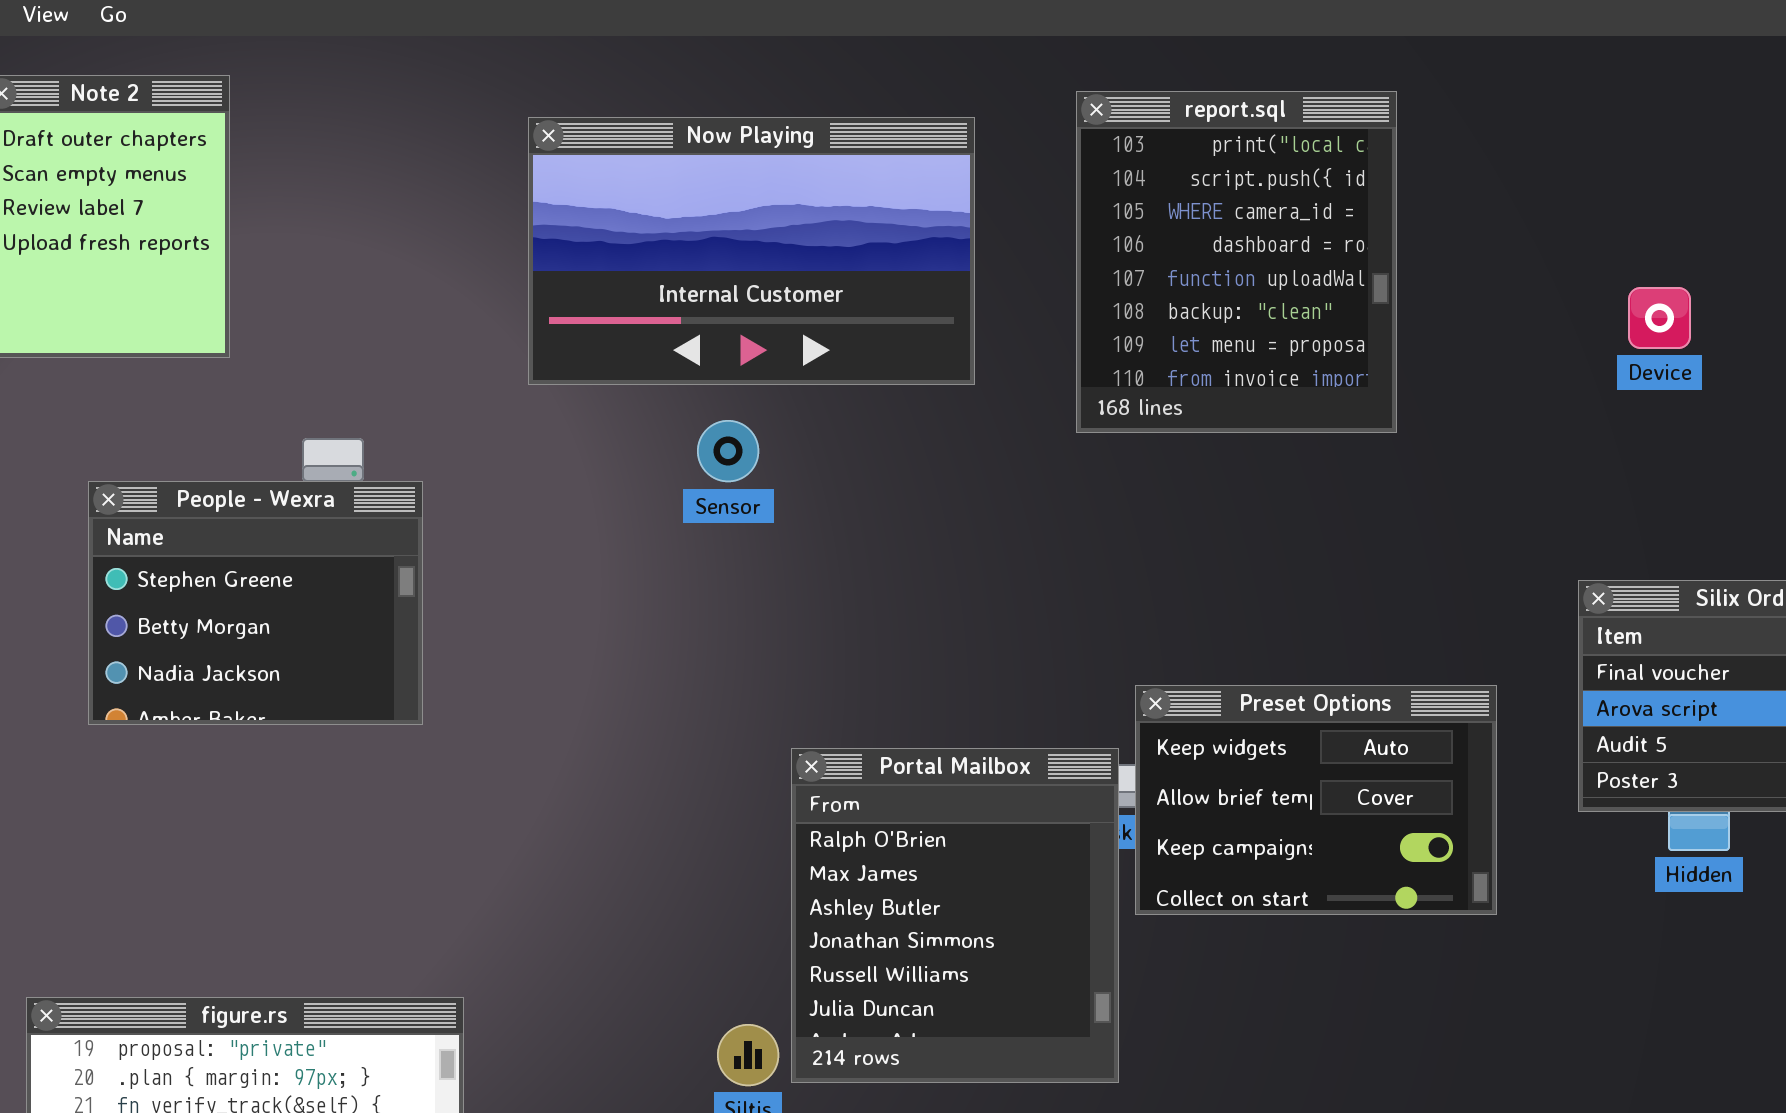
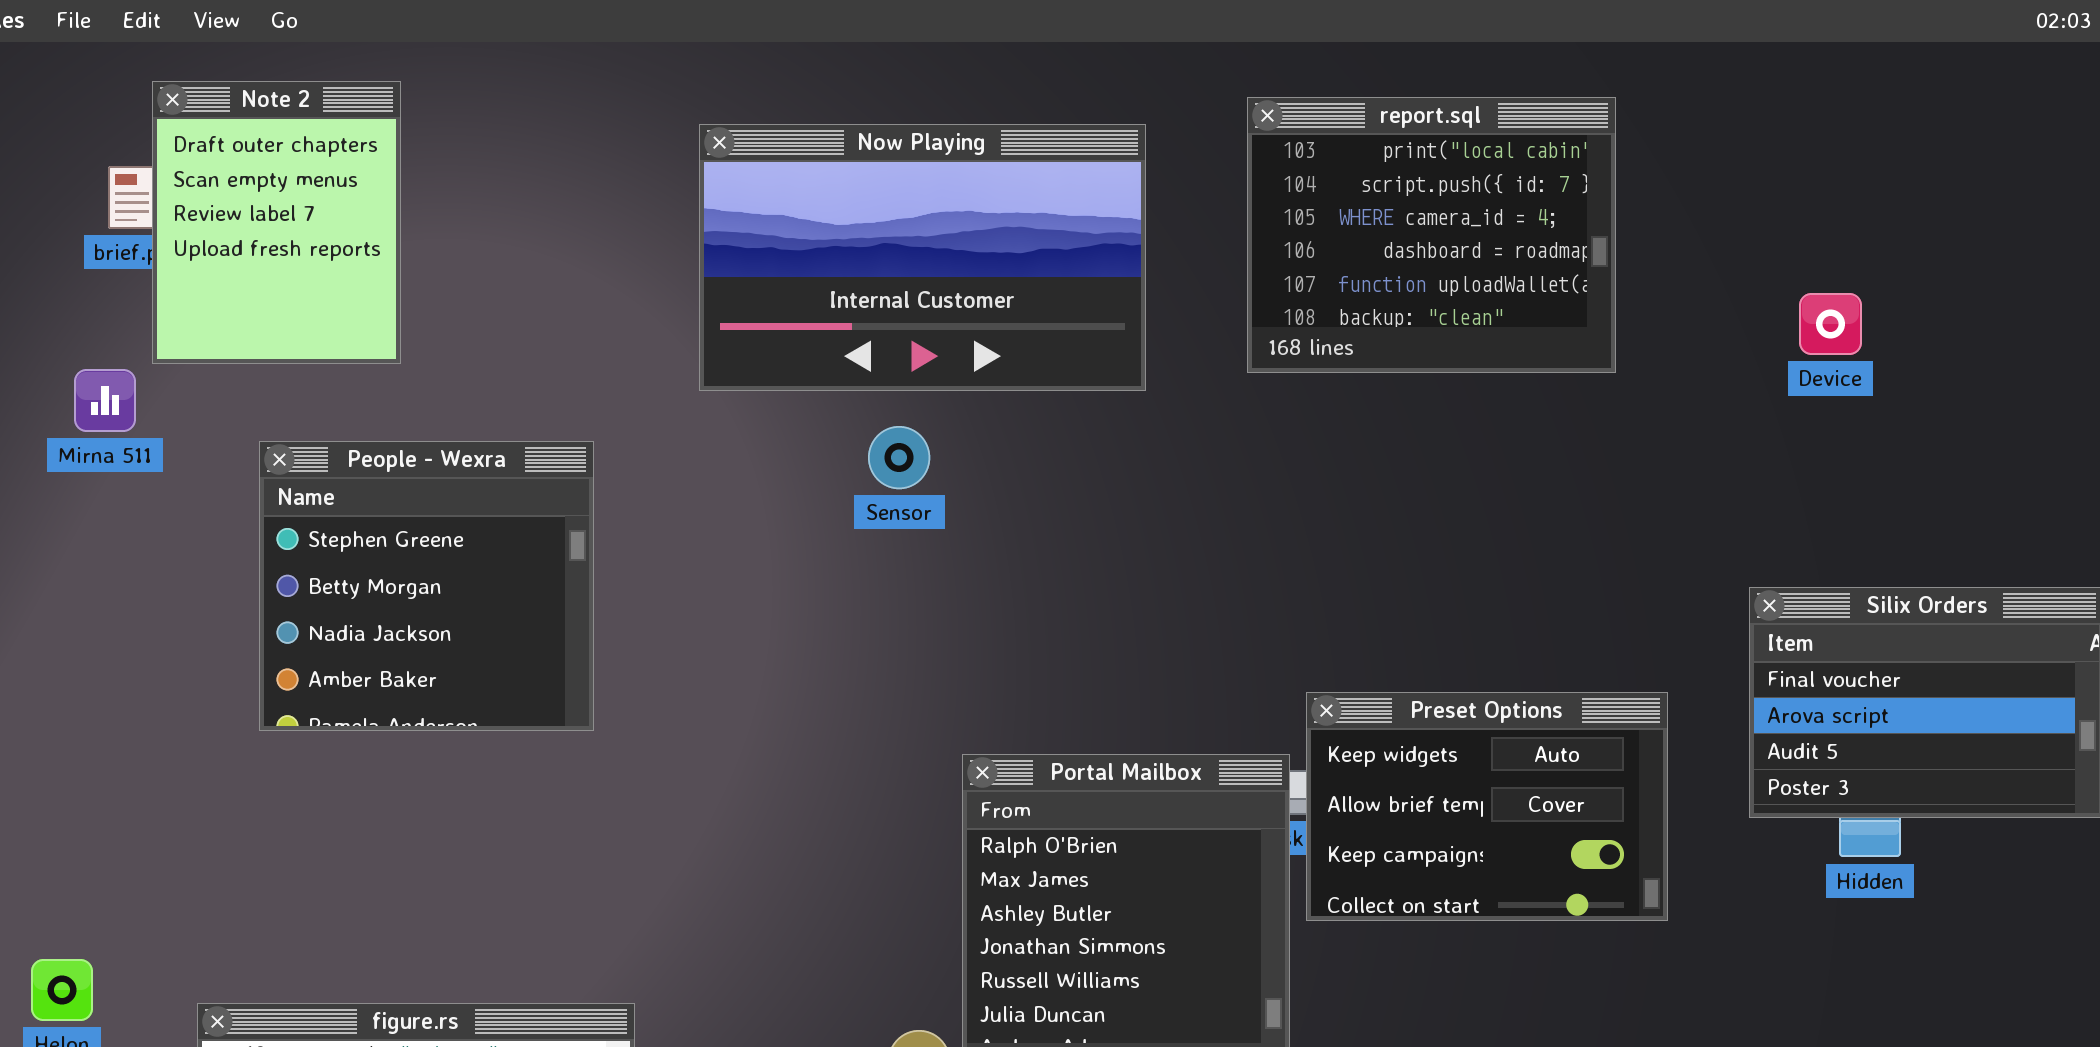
report.sql: [1076,91,1397,433] -> [1247,97,1616,373], resized
People - Wexra: [88,481,423,725] -> [259,441,594,731], resized

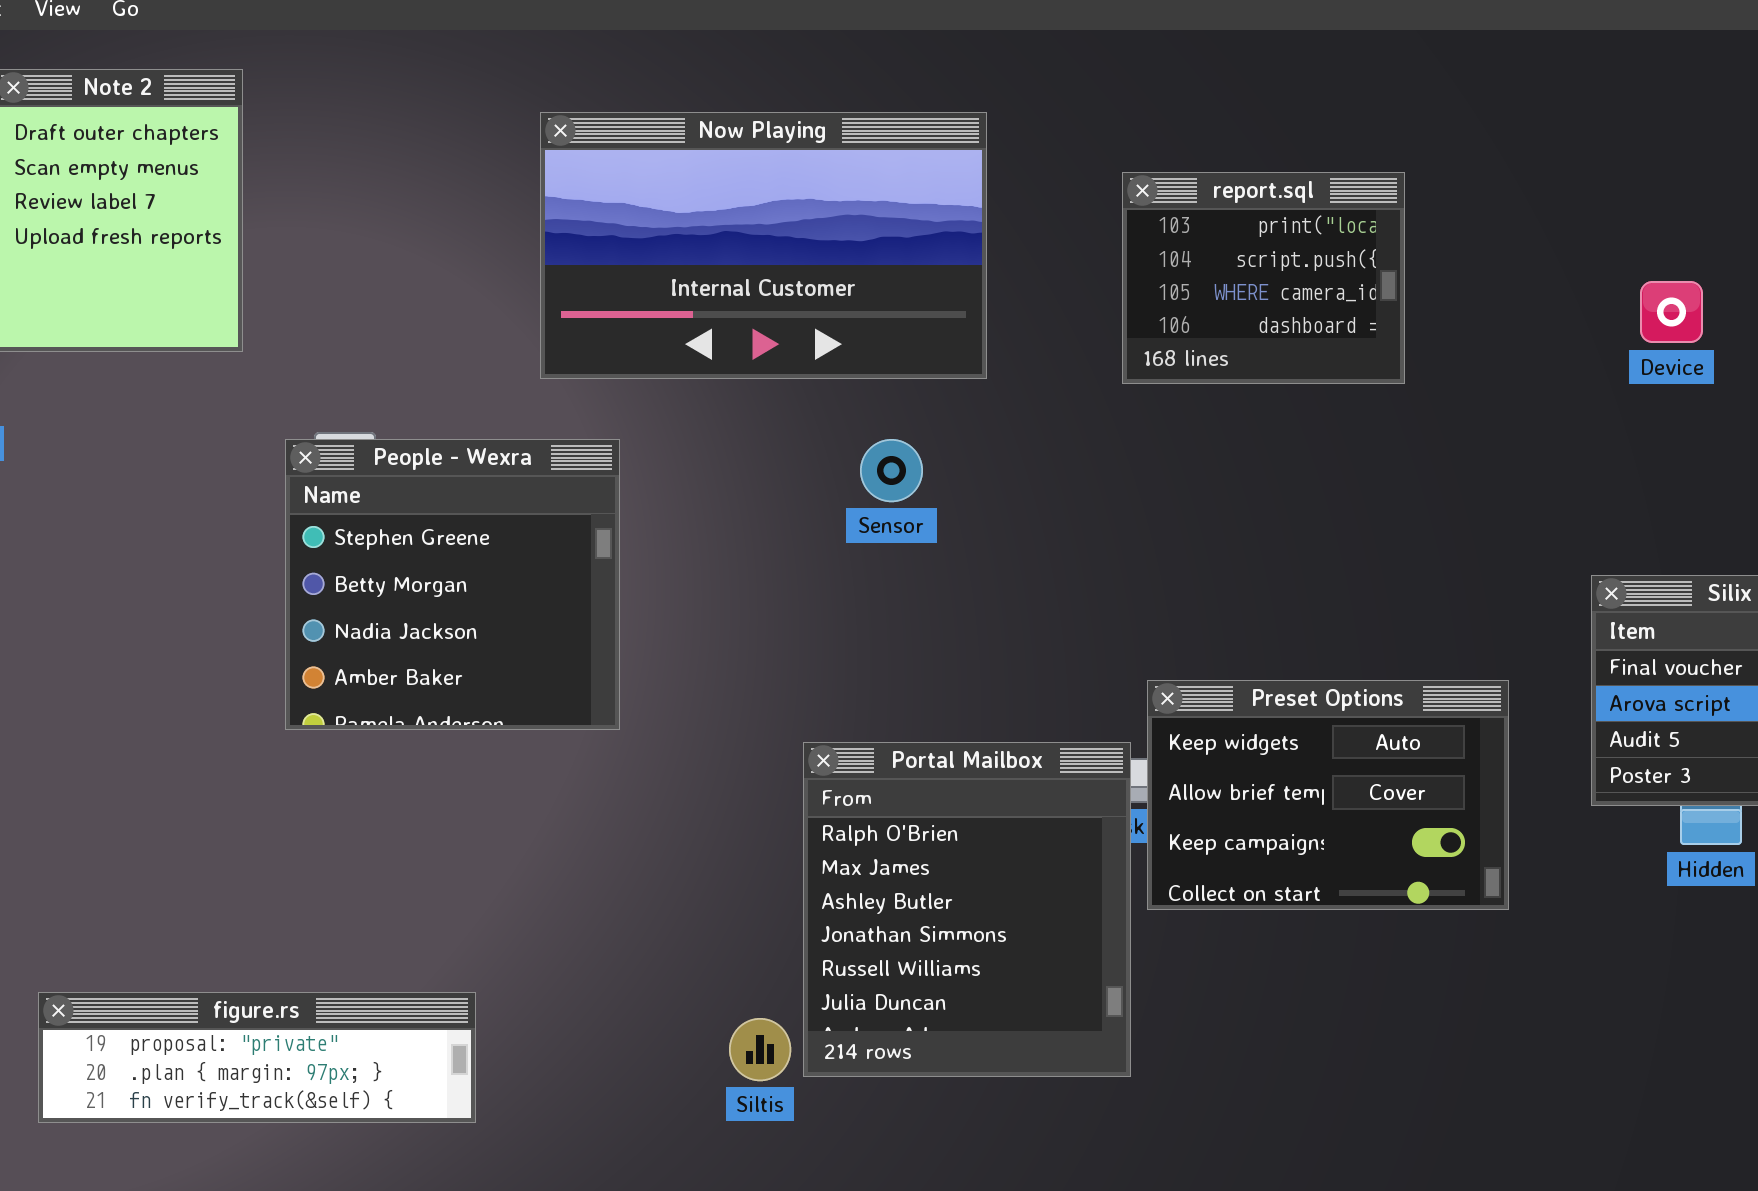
report.sql: [1247,97,1616,373] -> [1122,172,1405,384], moved, resized
Sensor: [868,426,930,489] -> [860,439,923,502], moved
People - Wexra: [259,441,594,731] -> [285,439,620,730], moved

